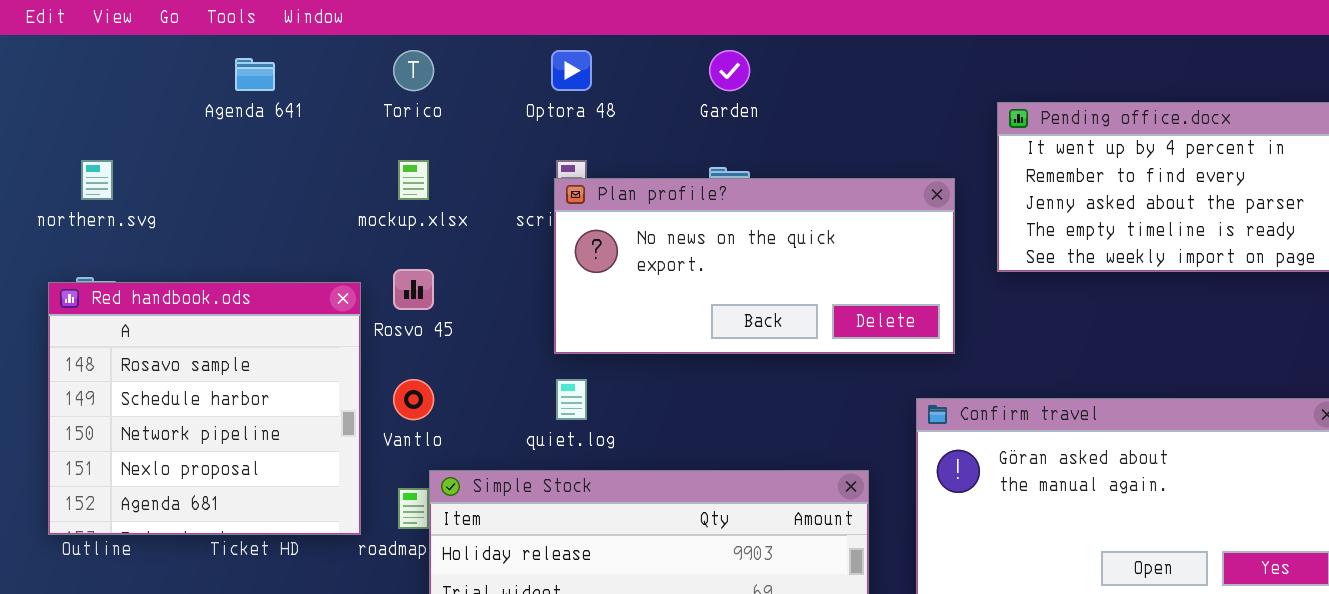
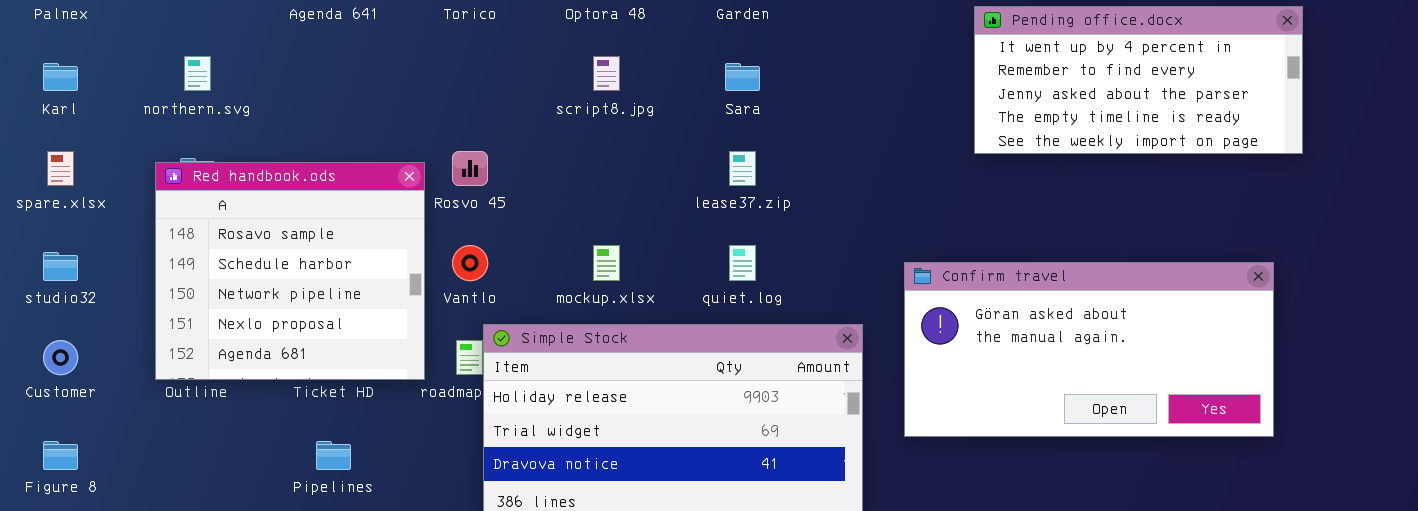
mockup.xlsx: [398,160,429,200] -> [593,245,620,281], moved
Plan profile?: [554,178,955,354] -> none, closed
quiet.log: [556,379,587,420] -> [729,245,756,281], moved

